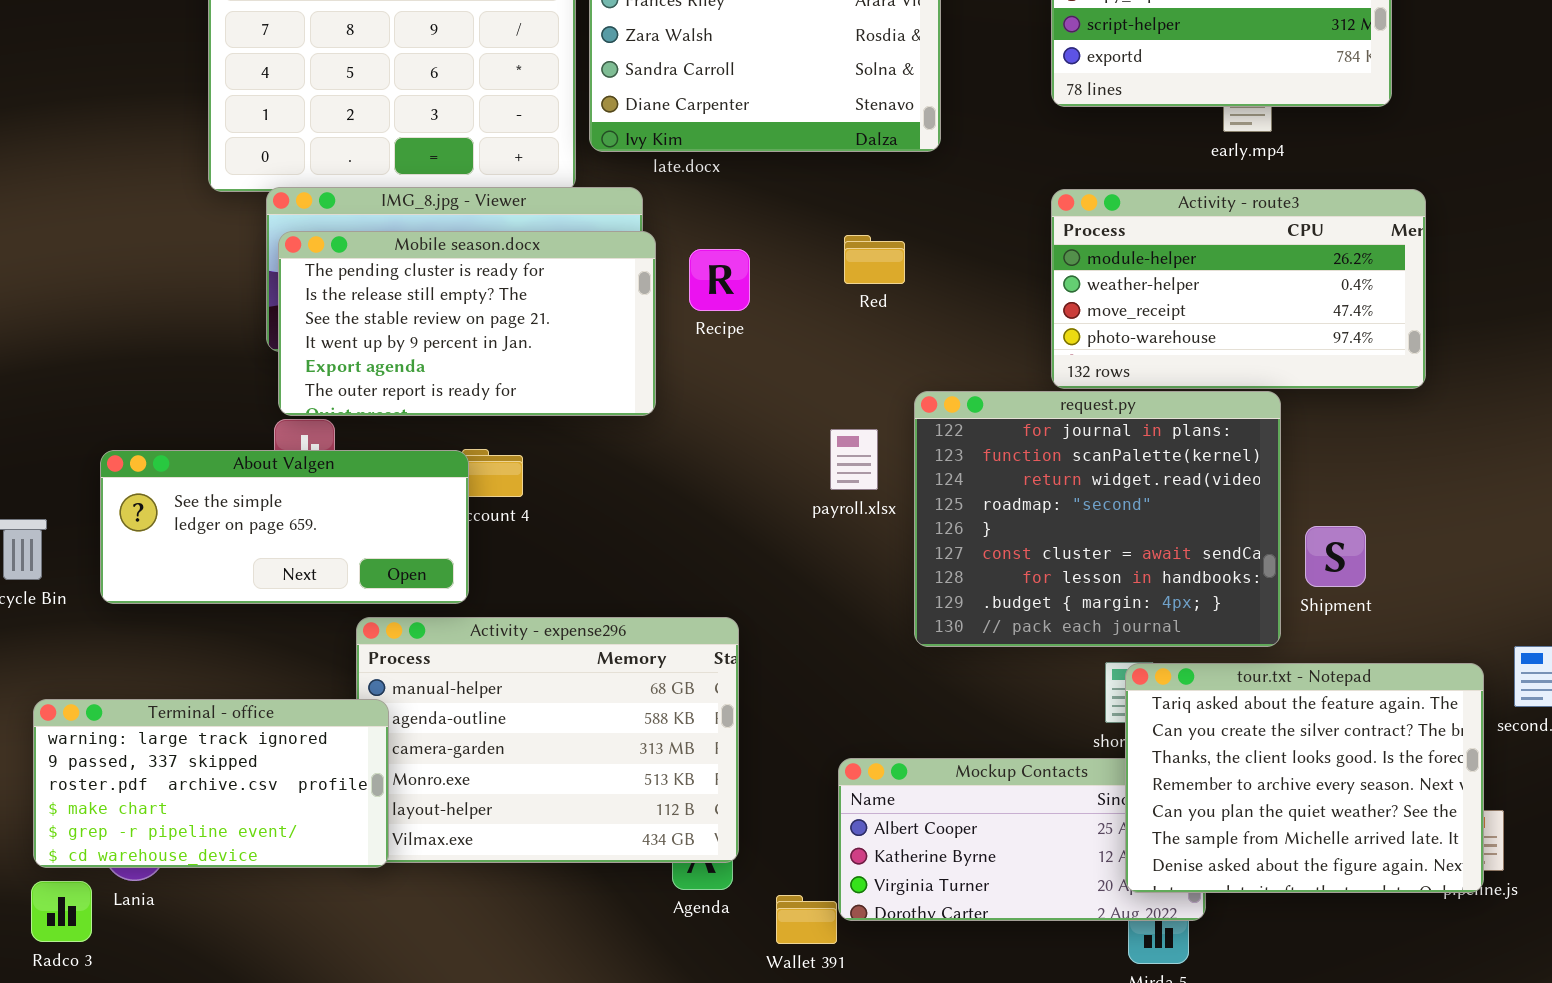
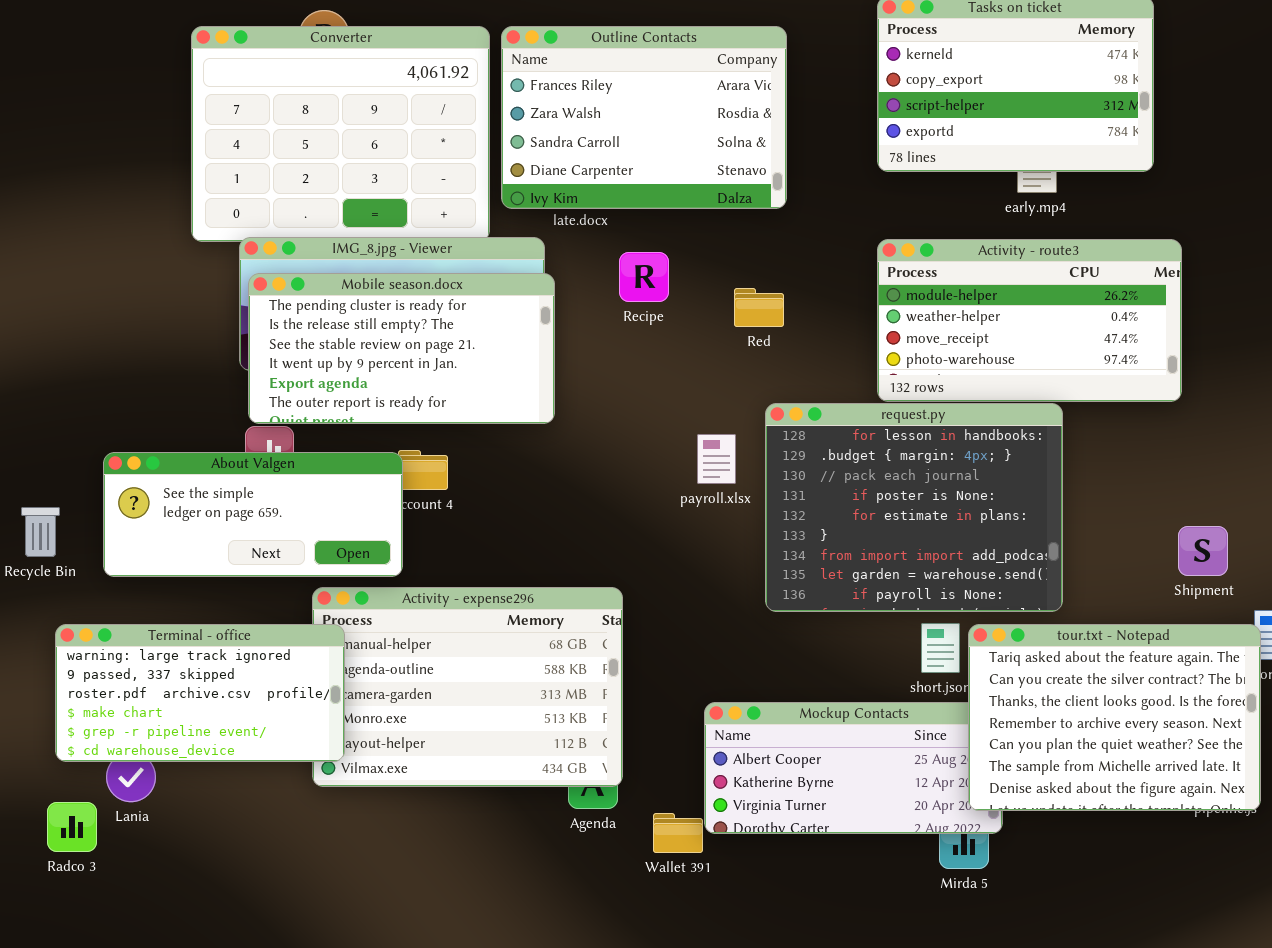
Red: [844,235,905,284] -> [734,288,784,327], moved
Recipe: [689,249,750,311] -> [619,252,669,302], moved
request.py: [914,391,1281,647] -> [765,403,1063,612], scrolled down 6 rows
Shipment: [1305,526,1366,587] -> [1178,526,1228,576], moved
tour.txt - Notepad: [1125,663,1484,893] -> [968,624,1261,811], moved
Terminal - office: [33,699,389,868] -> [55,624,345,762], moved

